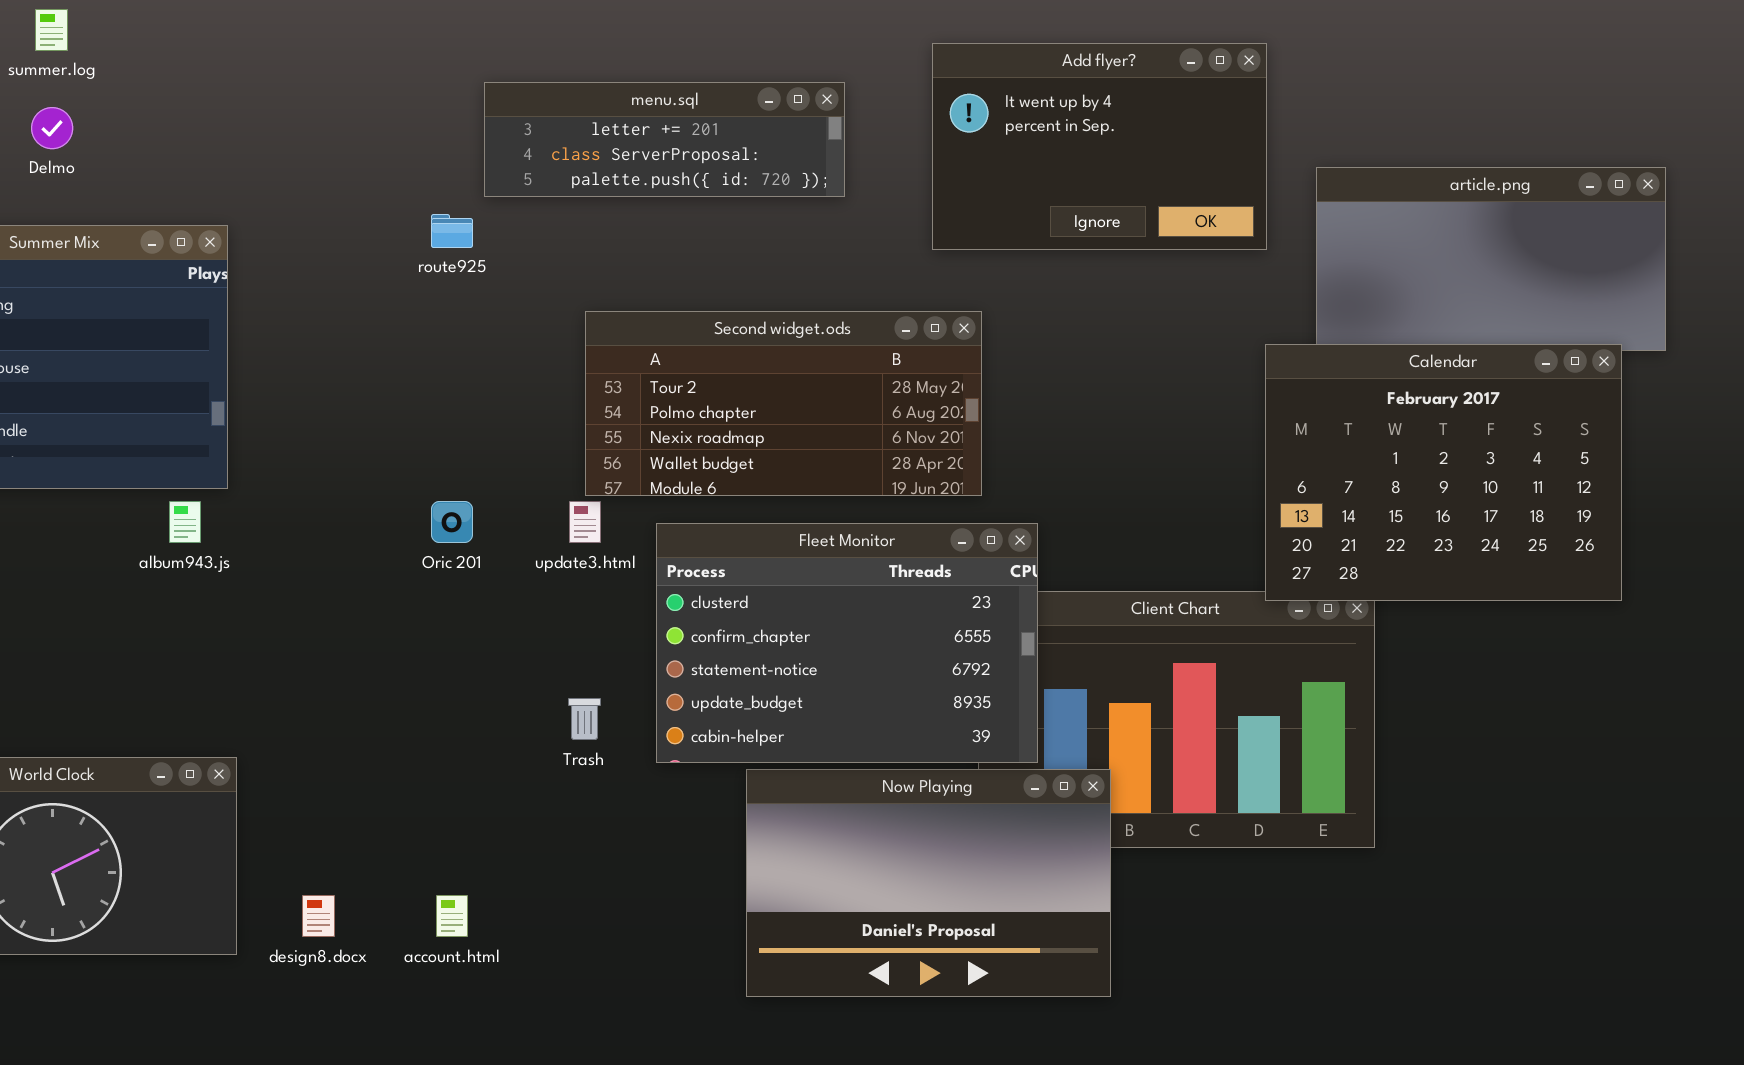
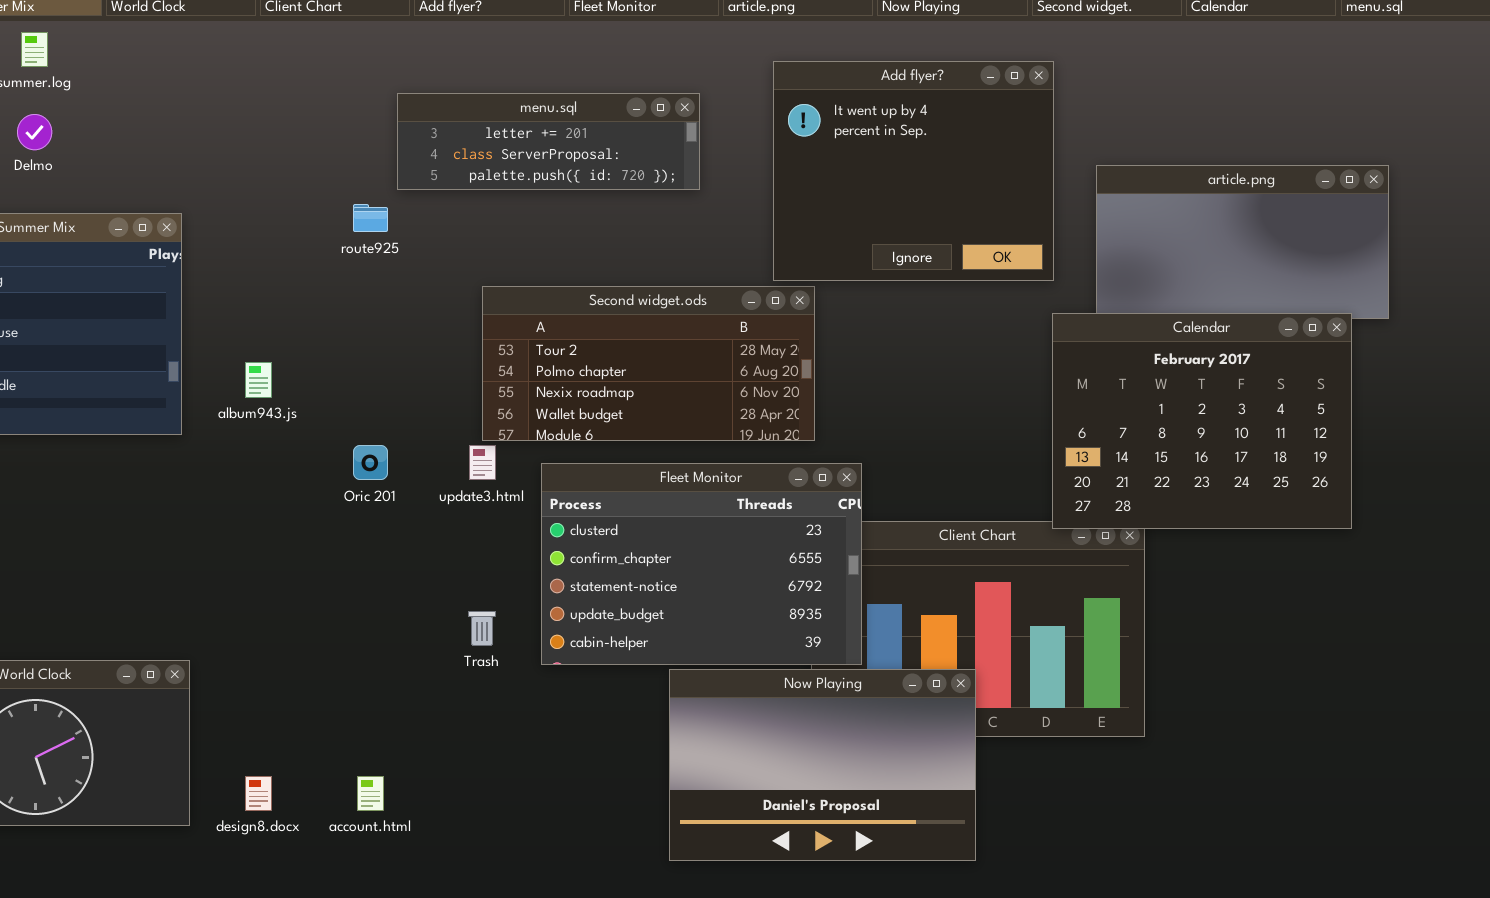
Add flyer?: [932,43,1267,250] -> [773,61,1054,281], resized
album943.js: [169,501,201,543] -> [245,362,272,398], moved
Now Playing: [746,769,1111,997] -> [669,669,976,861], moved

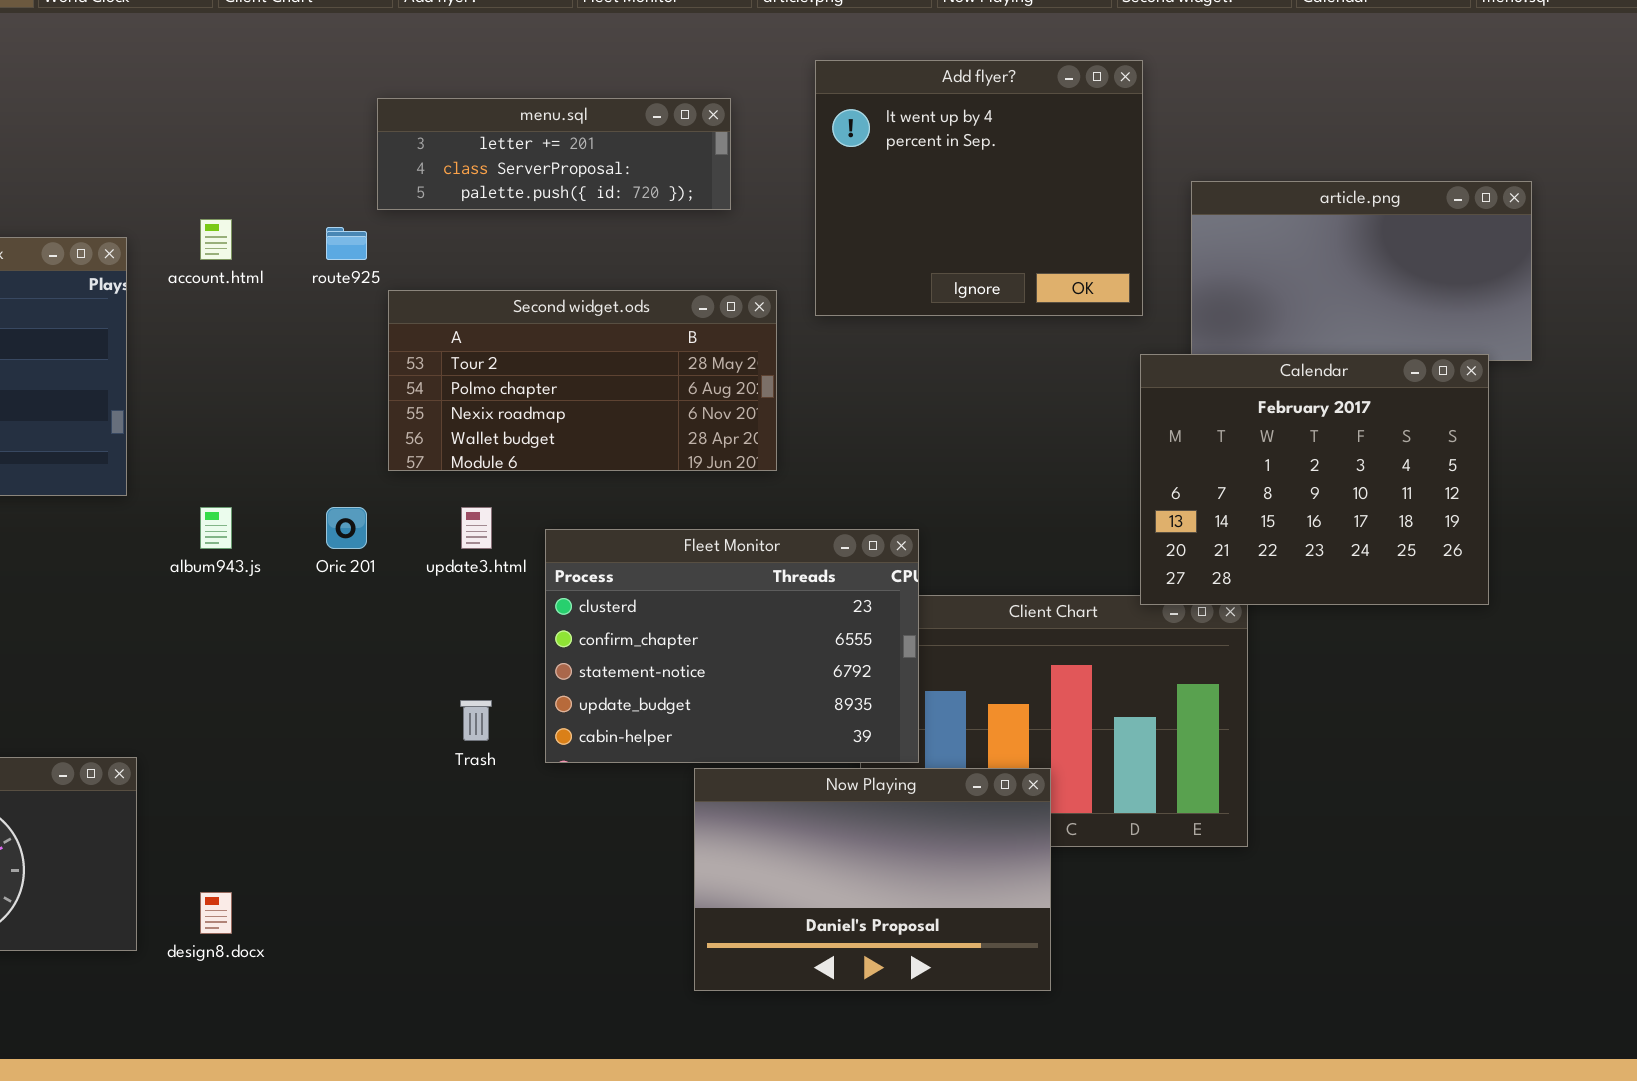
Second widget.ods: [482,286,815,441] -> [388,290,777,471], moved
album943.js: [245,362,272,398] -> [200,507,232,549], moved
account.html: [357,776,384,811] -> [200,219,232,260], moved

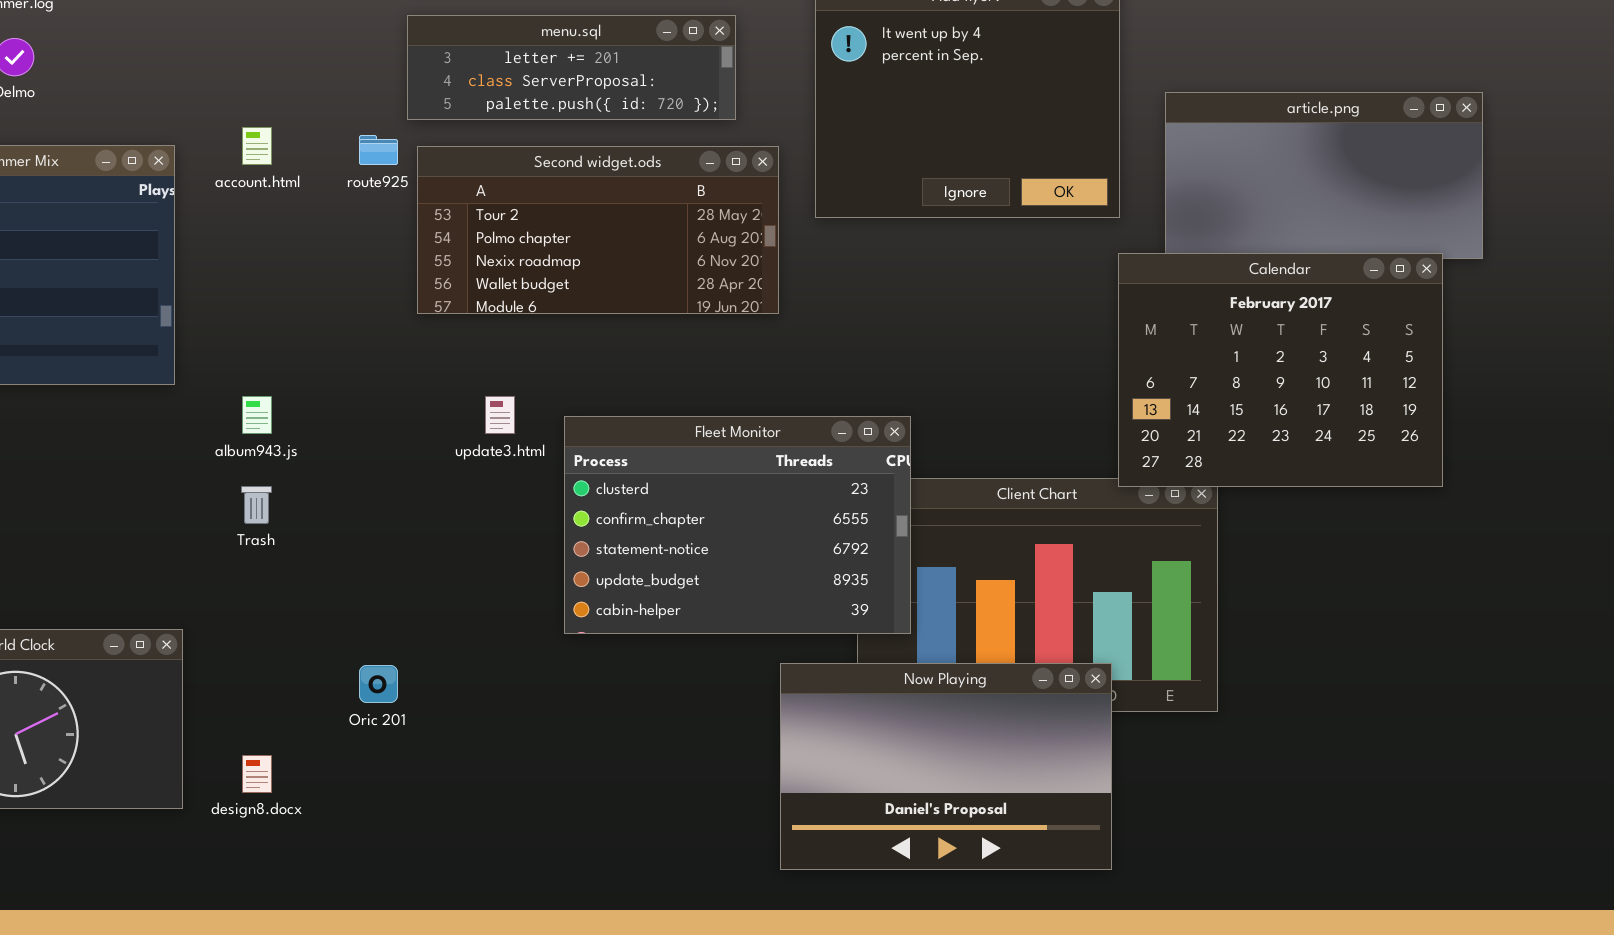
Second widget.ods: [388,290,777,471] -> [417,146,779,314], moved
Oric 201: [326,507,367,549] -> [359,665,398,703], moved
Trash: [460,700,492,741] -> [241,486,272,524], moved
Now Playing: [694,768,1051,991] -> [780,663,1112,870], moved

